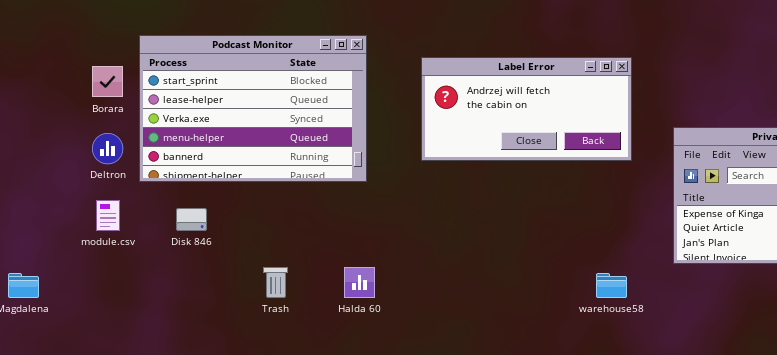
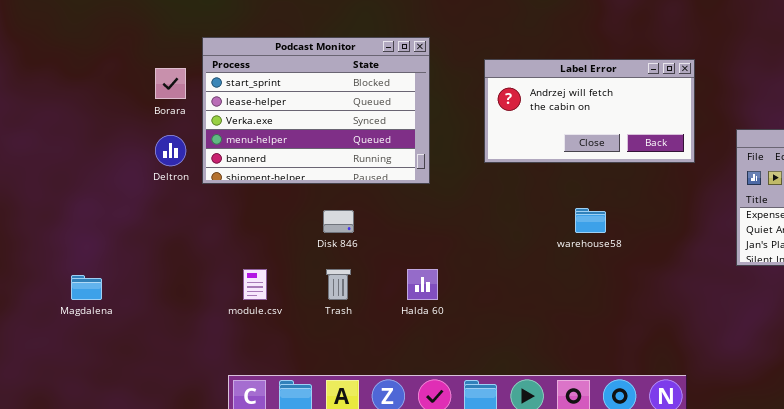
module.csv: [96,200,120,231] -> [243,269,267,300], moved
Disk 846: [176,208,207,231] -> [323,210,354,233], moved
warehouse58: [596,273,627,298] -> [575,208,606,233], moved

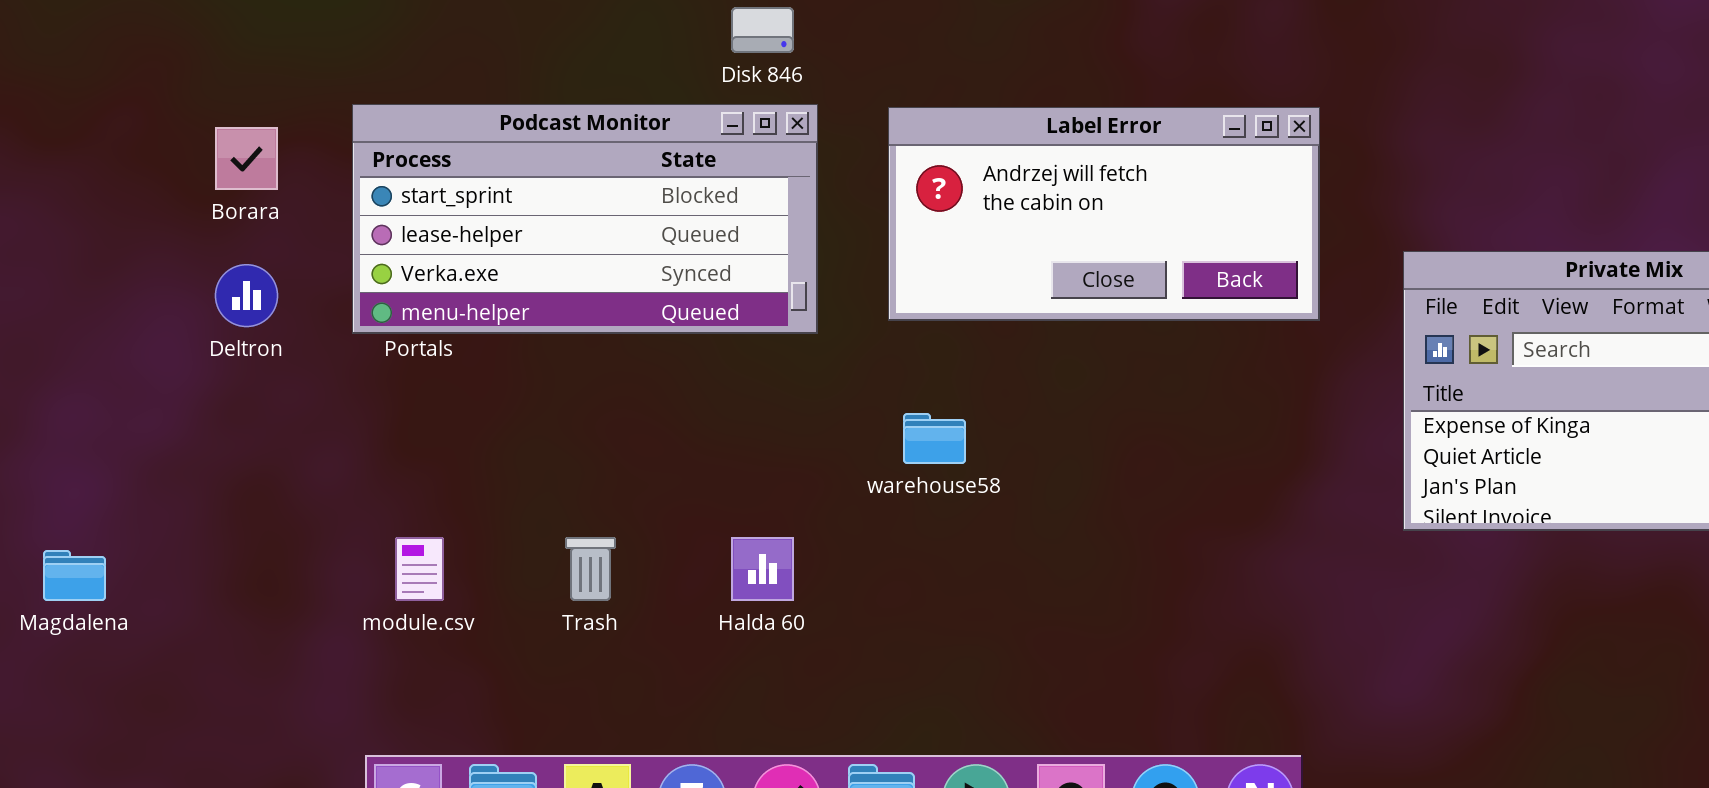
Podcast Monitor: [202,37,430,184] -> [352,104,818,334], moved, resized
warehouse58: [575,208,606,233] -> [903,413,966,464], moved
Disk 846: [323,210,354,233] -> [731,7,794,53], moved

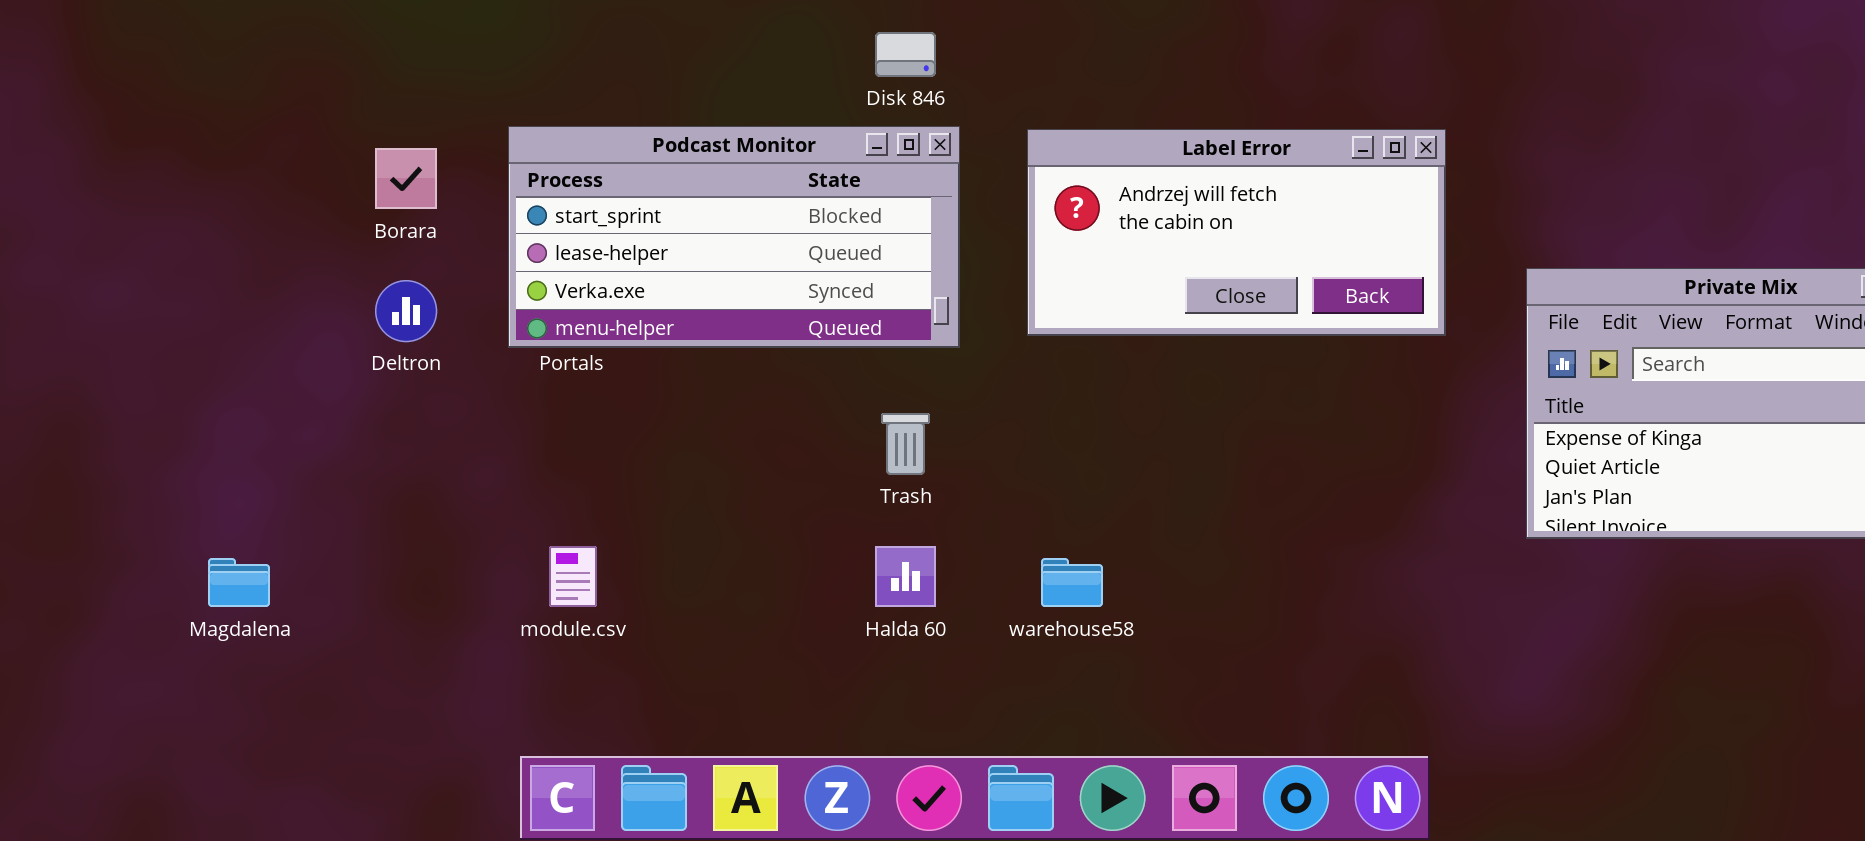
warehouse58: [903,413,966,464] -> [1041,558,1103,607], moved
Trash: [565,537,616,601] -> [881,413,930,475], moved

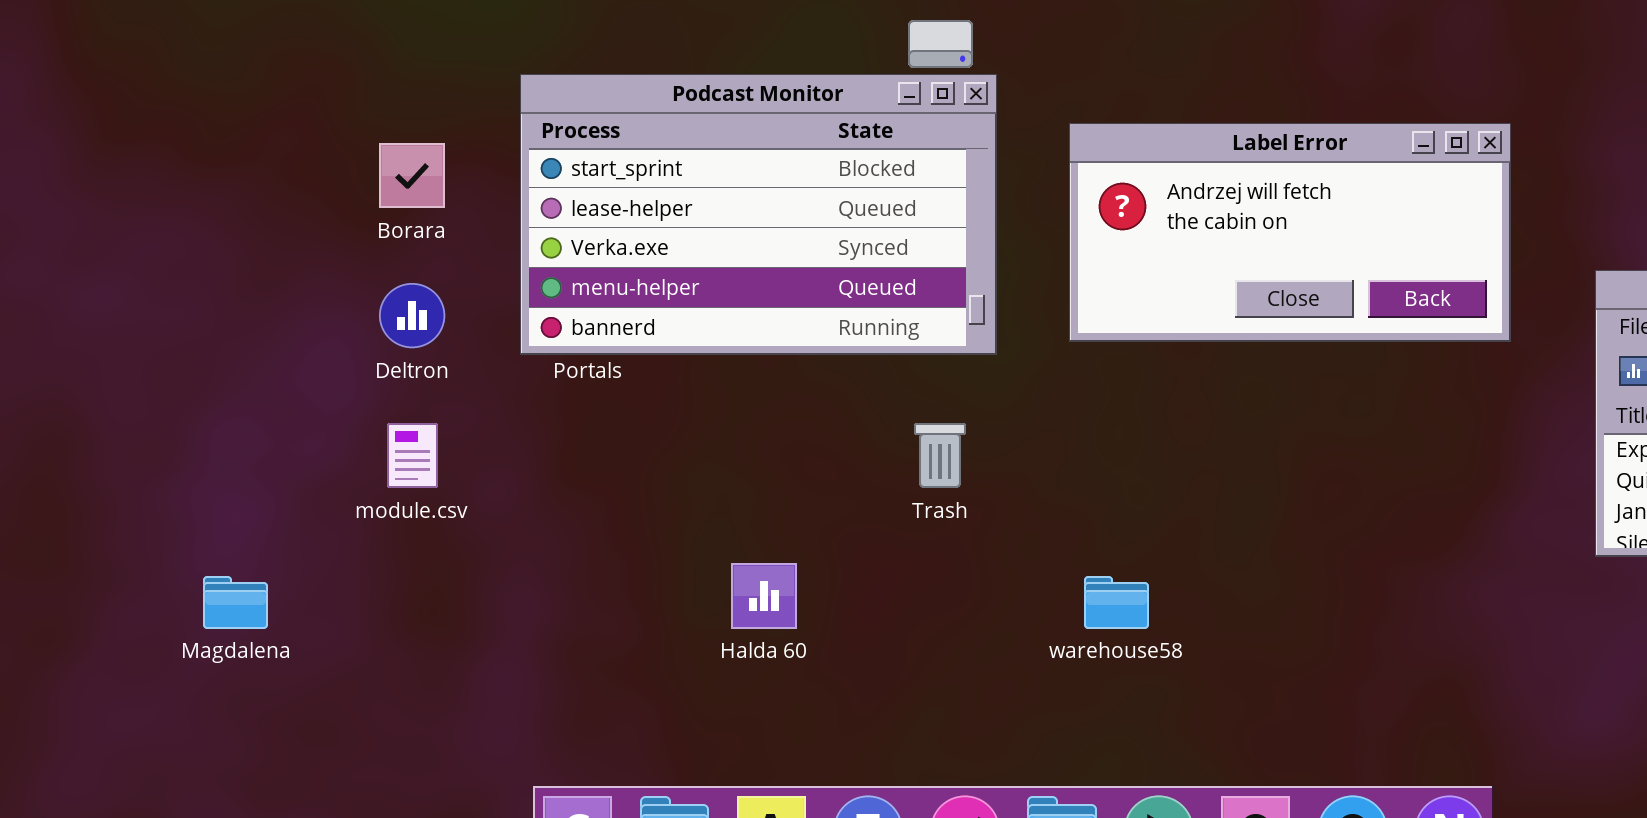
Podcast Monitor: [508,126,960,348] -> [520,74,997,355], resized
module.csv: [549,546,597,607] -> [387,423,438,488], moved
Halda 60: [875,546,936,607] -> [731,563,797,629], moved

